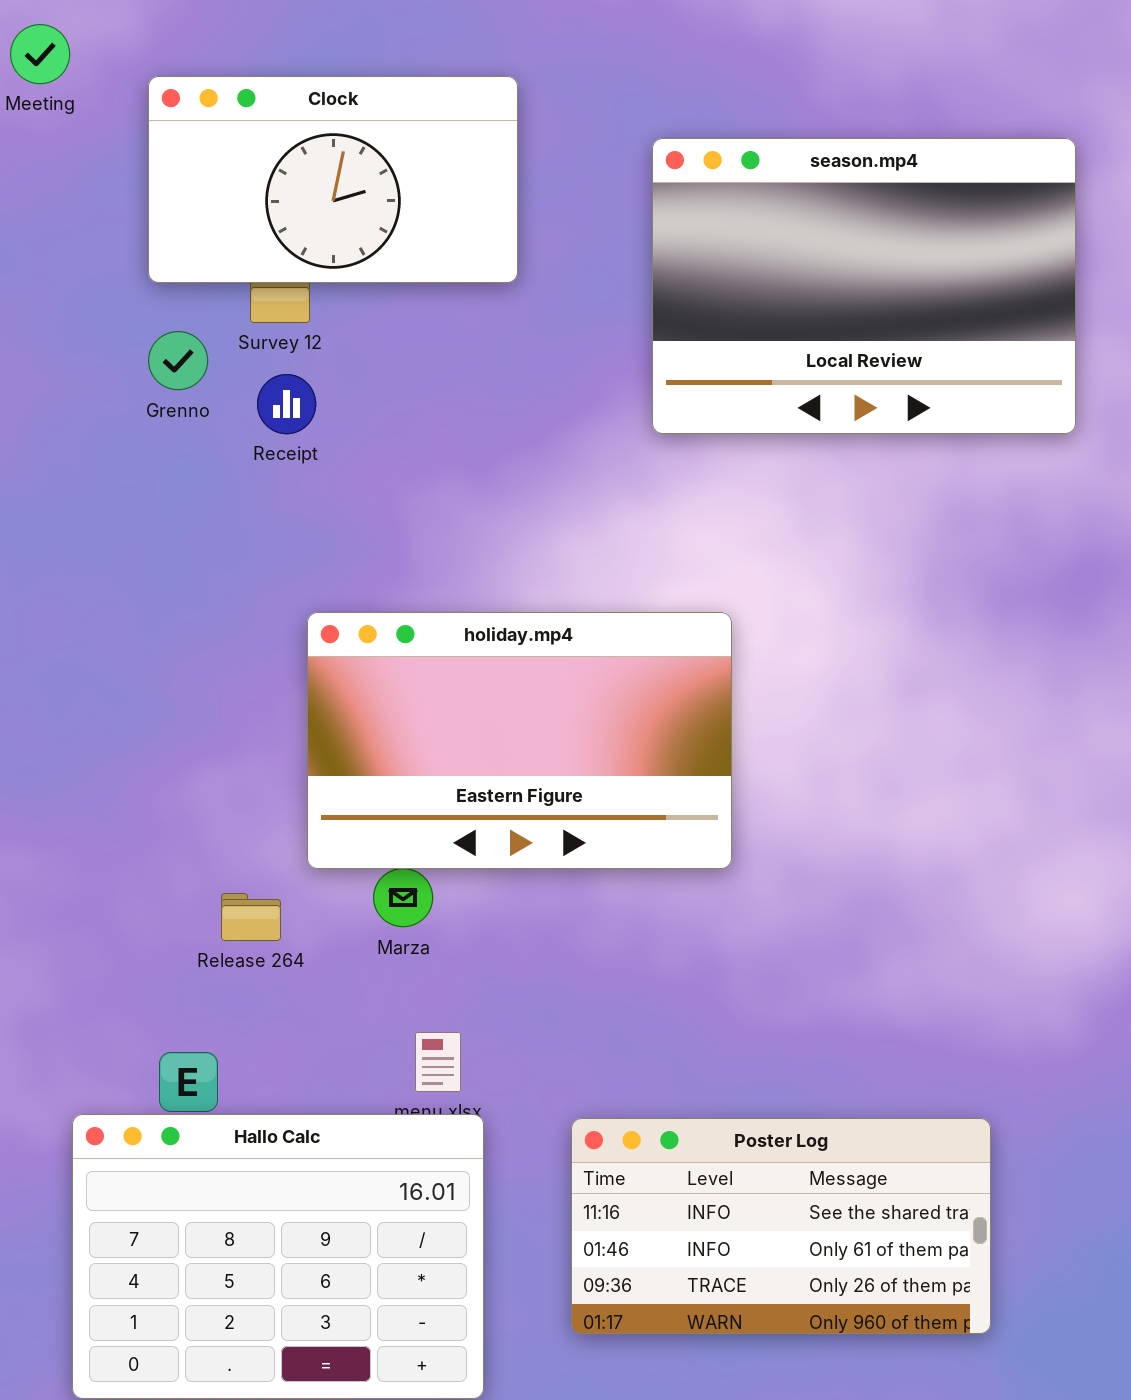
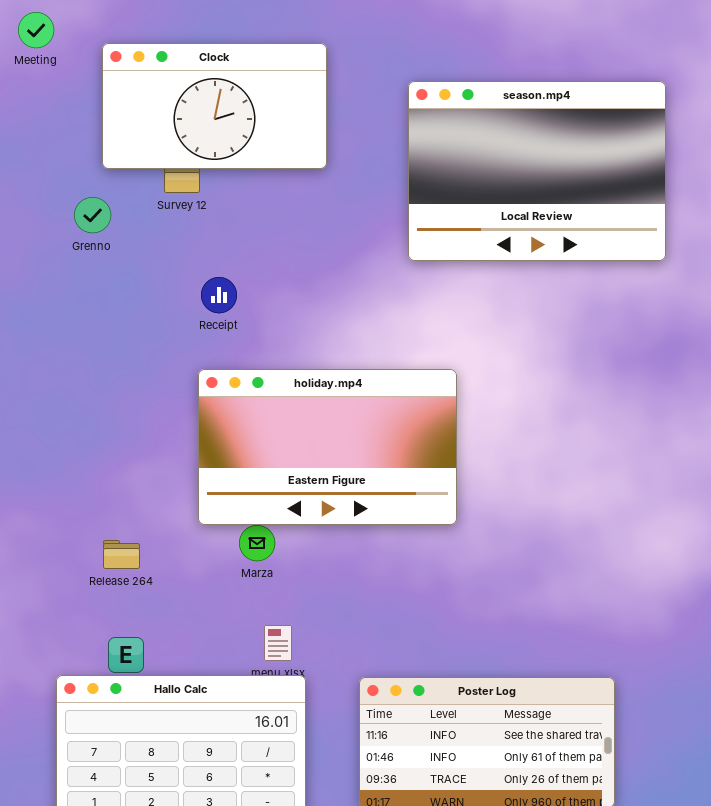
Grenno: [148,331,208,390] -> [74,197,111,233], moved
Receipt: [257,374,316,434] -> [201,277,237,313], moved
Release 264: [221,893,281,941] -> [103,540,140,569], moved

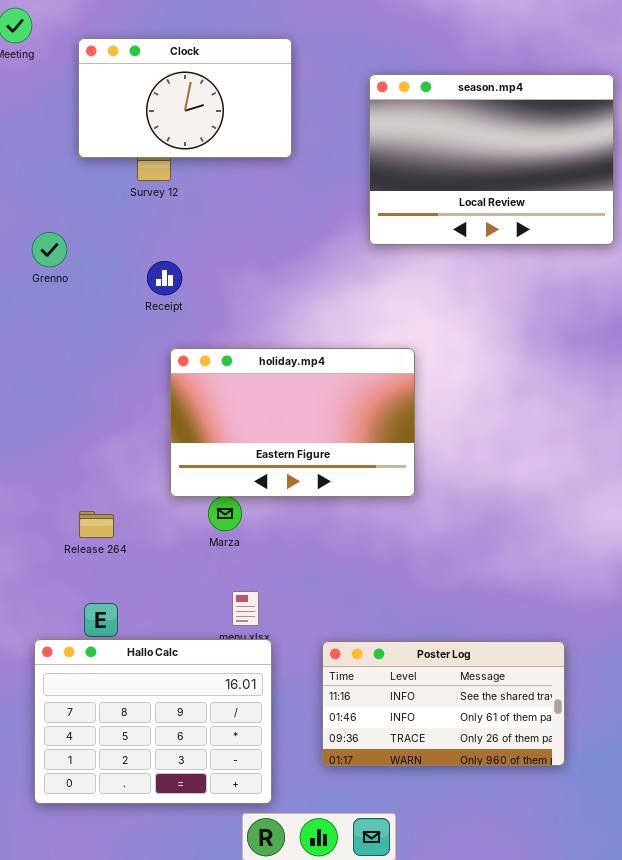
Grenno: [74,197,111,233] -> [32,232,67,267], moved
Receipt: [201,277,237,313] -> [147,261,182,295], moved

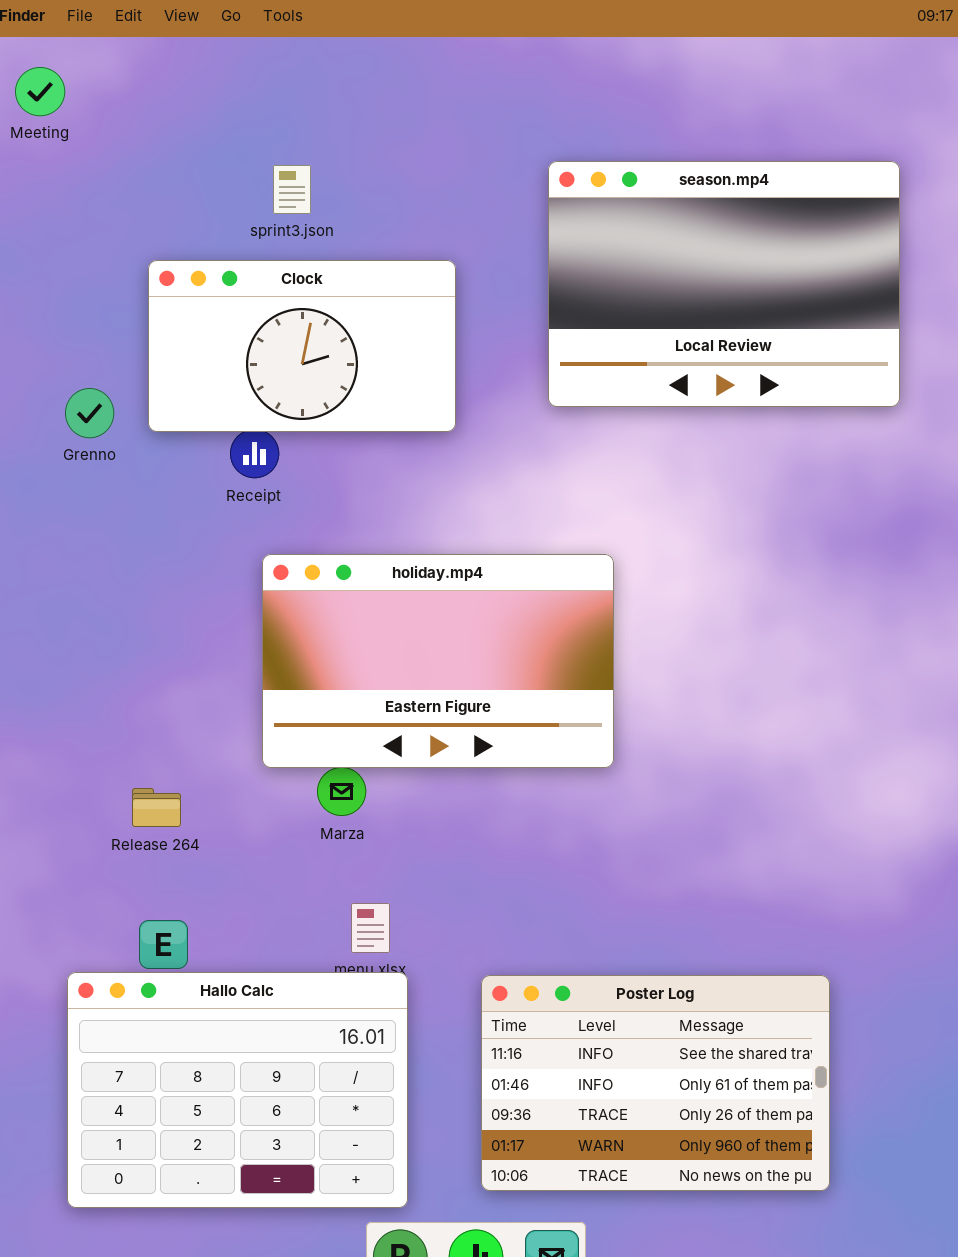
Clock: [78,38,292,158] -> [148,260,456,432], moved
Poster Log: [322,641,565,766] -> [481,975,830,1191], resized

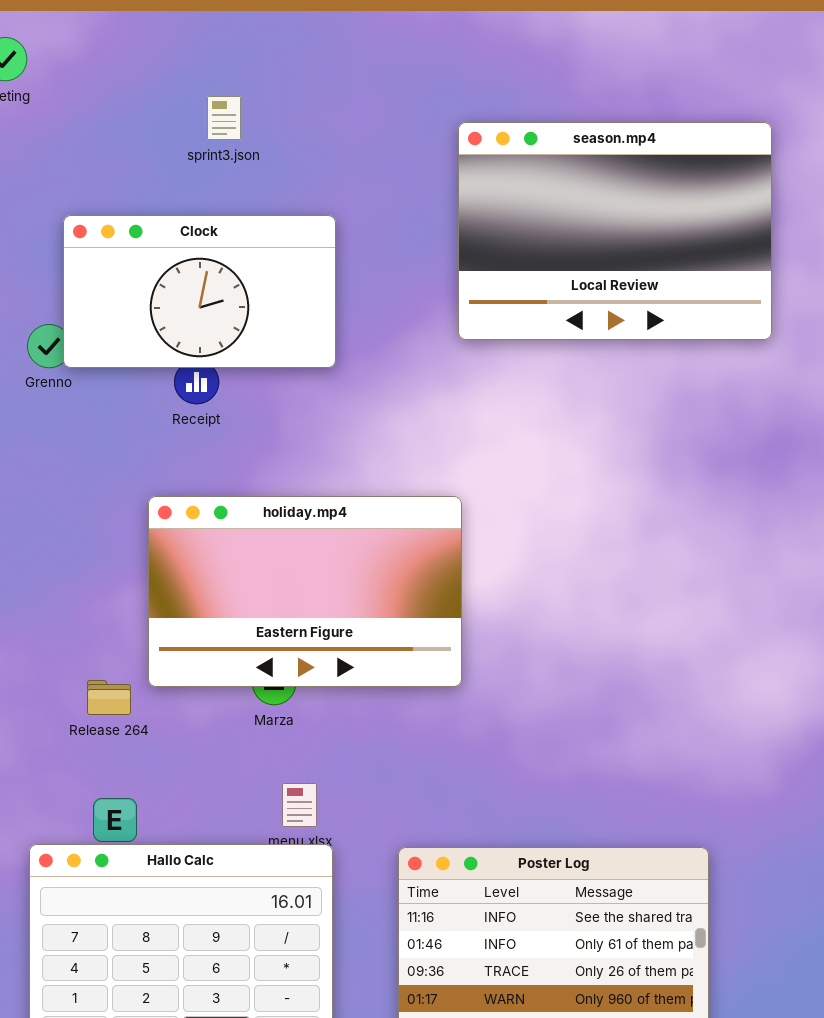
sprint3.json: [273,165,311,214] -> [207,96,241,140], moved
Clock: [148,260,456,432] -> [63,215,336,368], moved
holiday.mp4: [262,554,614,768] -> [148,496,462,687], moved

